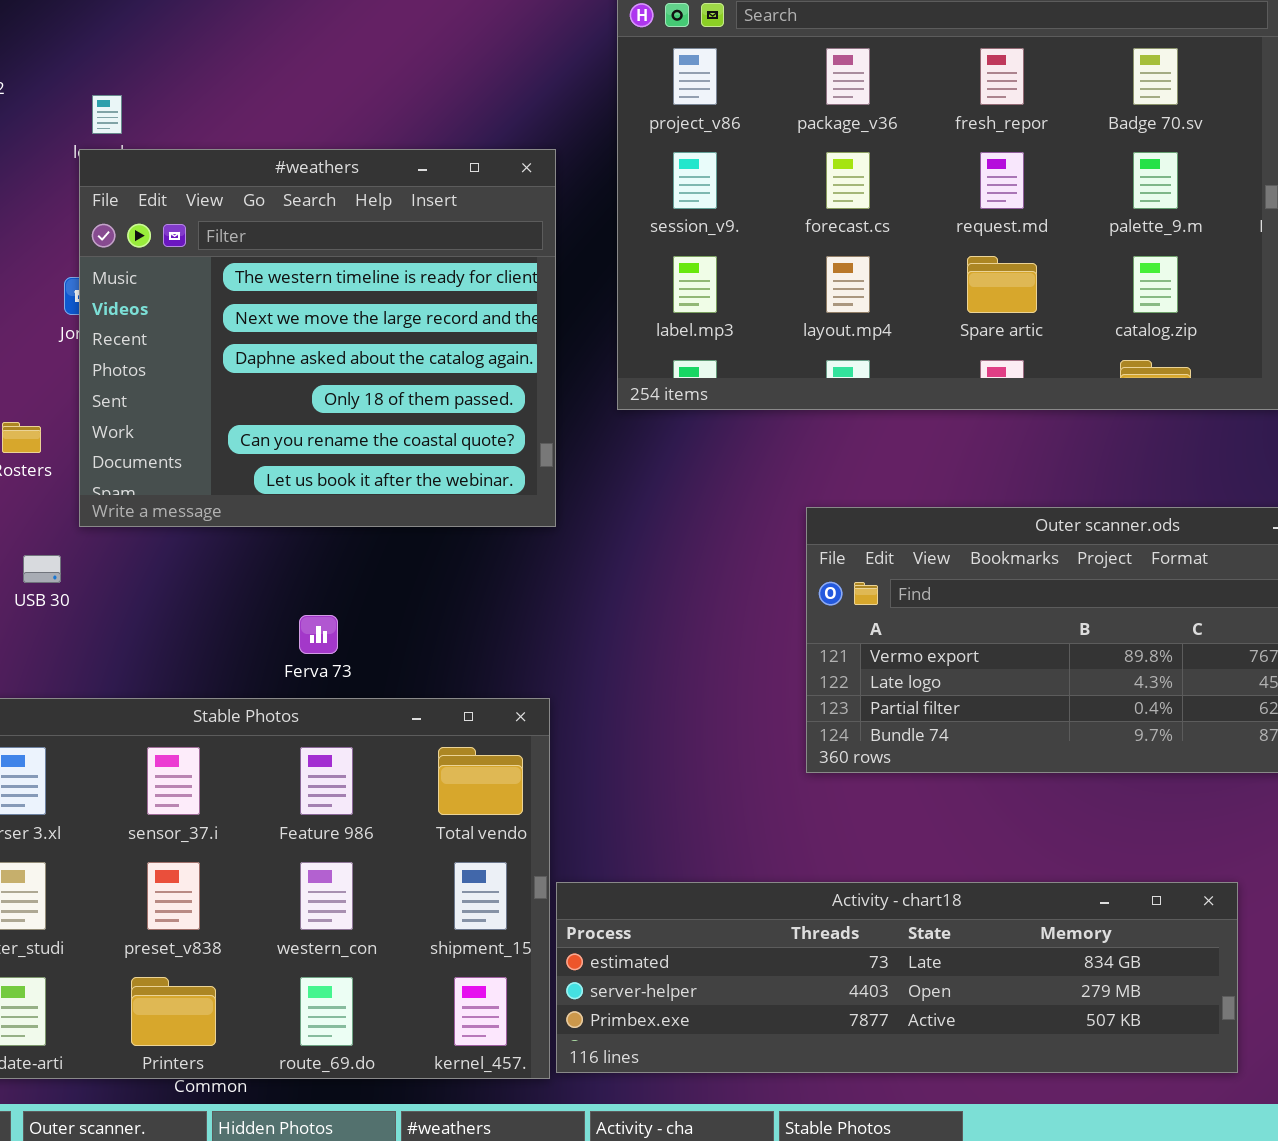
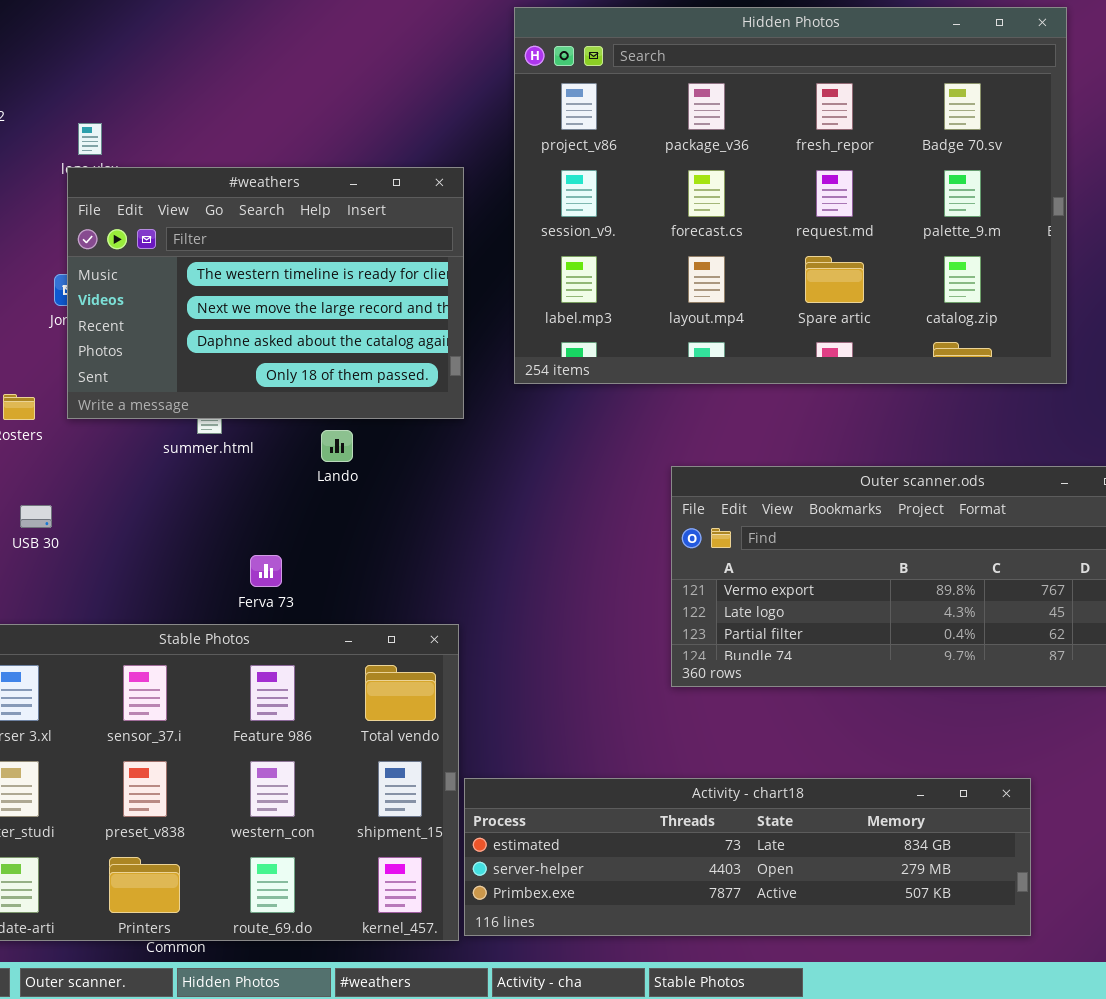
#weathers: [79,149,556,527] -> [67,167,464,419], resized

